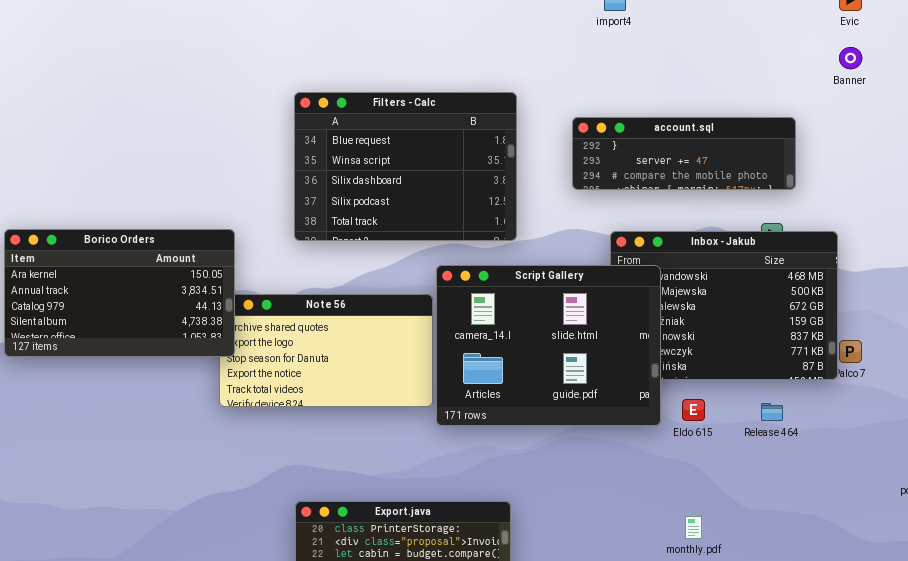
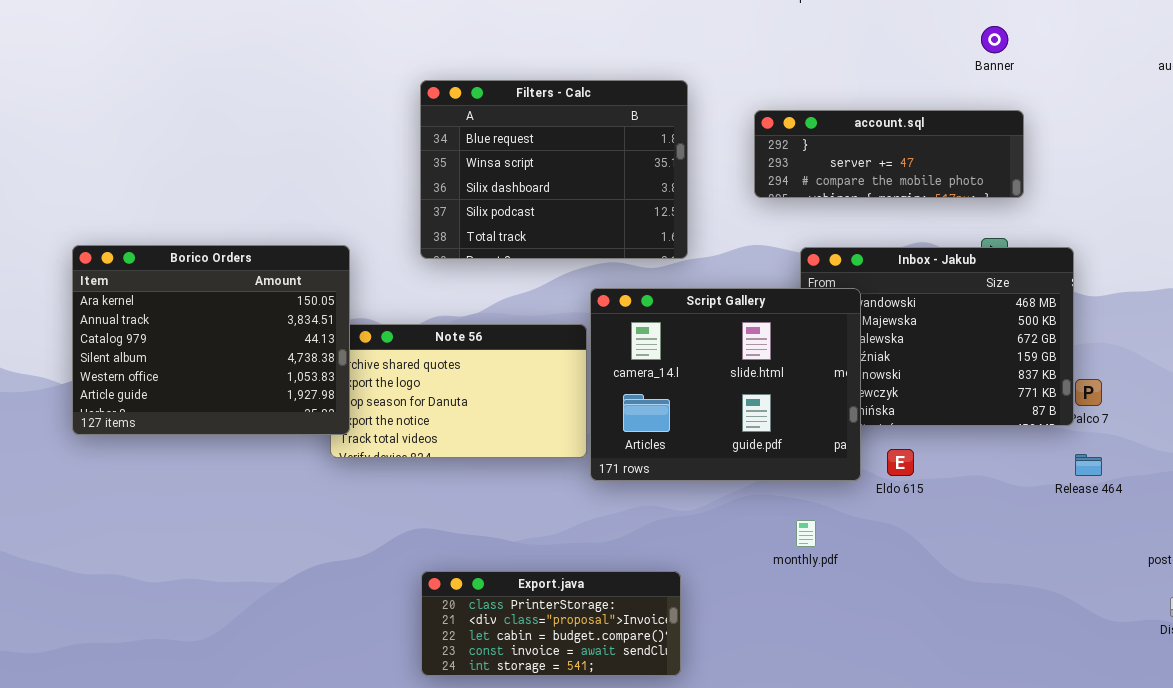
Banner: [839,47,862,69] -> [981,26,1008,53], moved
Borico Orders: [4,229,235,357] -> [72,245,350,435], resized
Release 464: [761,403,783,421] -> [1075,454,1102,476], moved
monthly.pdf: [685,516,702,539] -> [796,520,816,547], moved

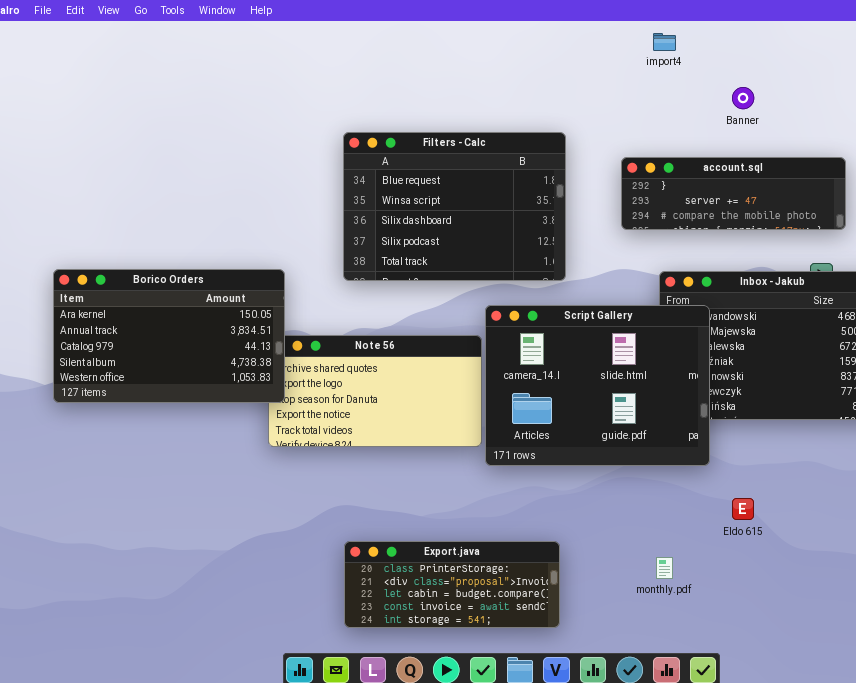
Banner: [981,26,1008,53] -> [732,87,754,109], moved
Borico Orders: [72,245,350,435] -> [53,269,285,403], resized
Eldo 615: [887,449,914,476] -> [732,498,754,520], moved
monthly.pdf: [796,520,816,547] -> [656,557,673,579], moved

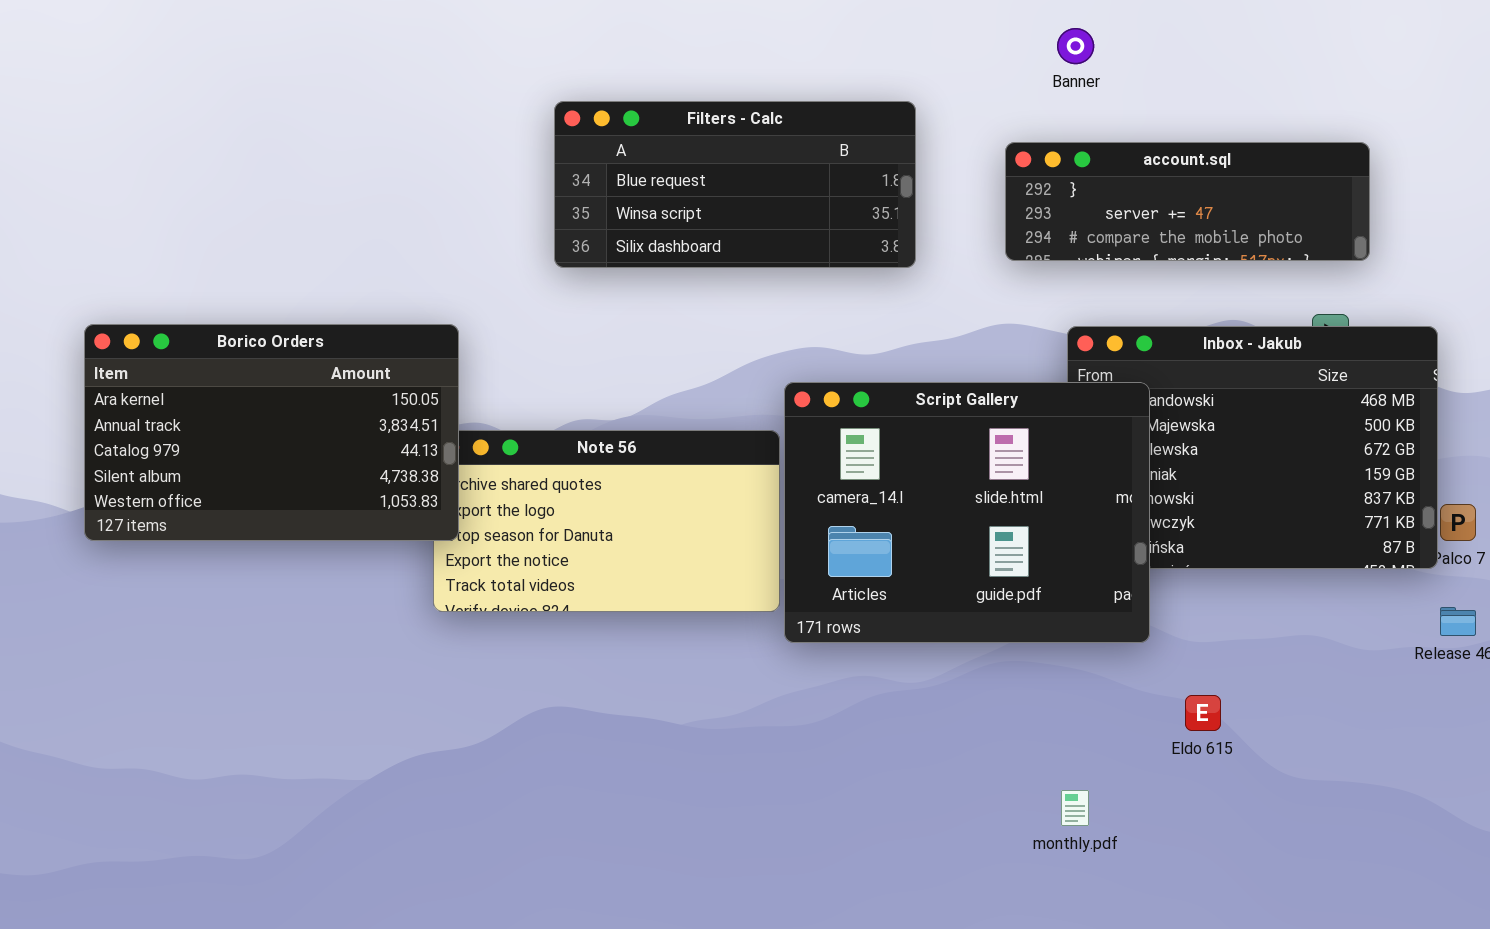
Banner: [732,87,754,109] -> [1057,28,1094,64], moved
Filters - Calc: [343,132,566,281] -> [554,101,916,268], resized
Export.java: [344,541,560,628] -> none, closed

